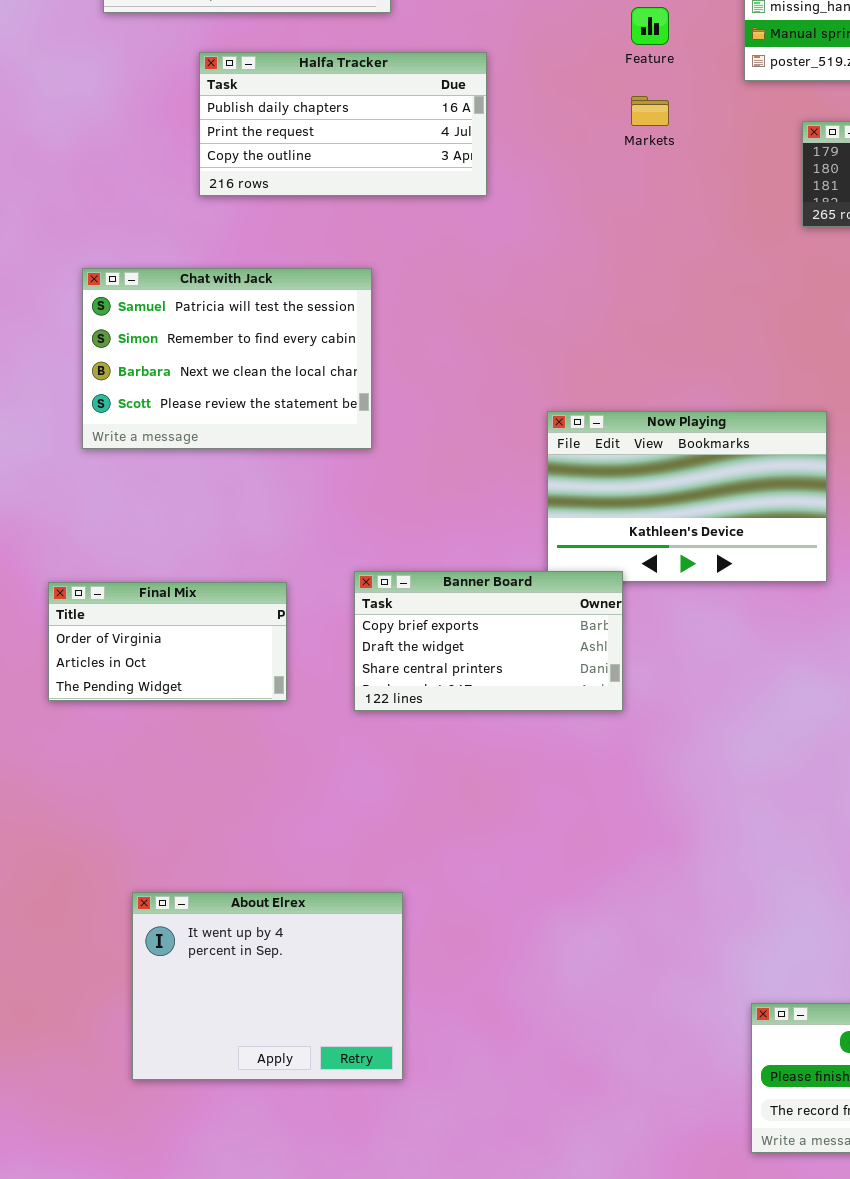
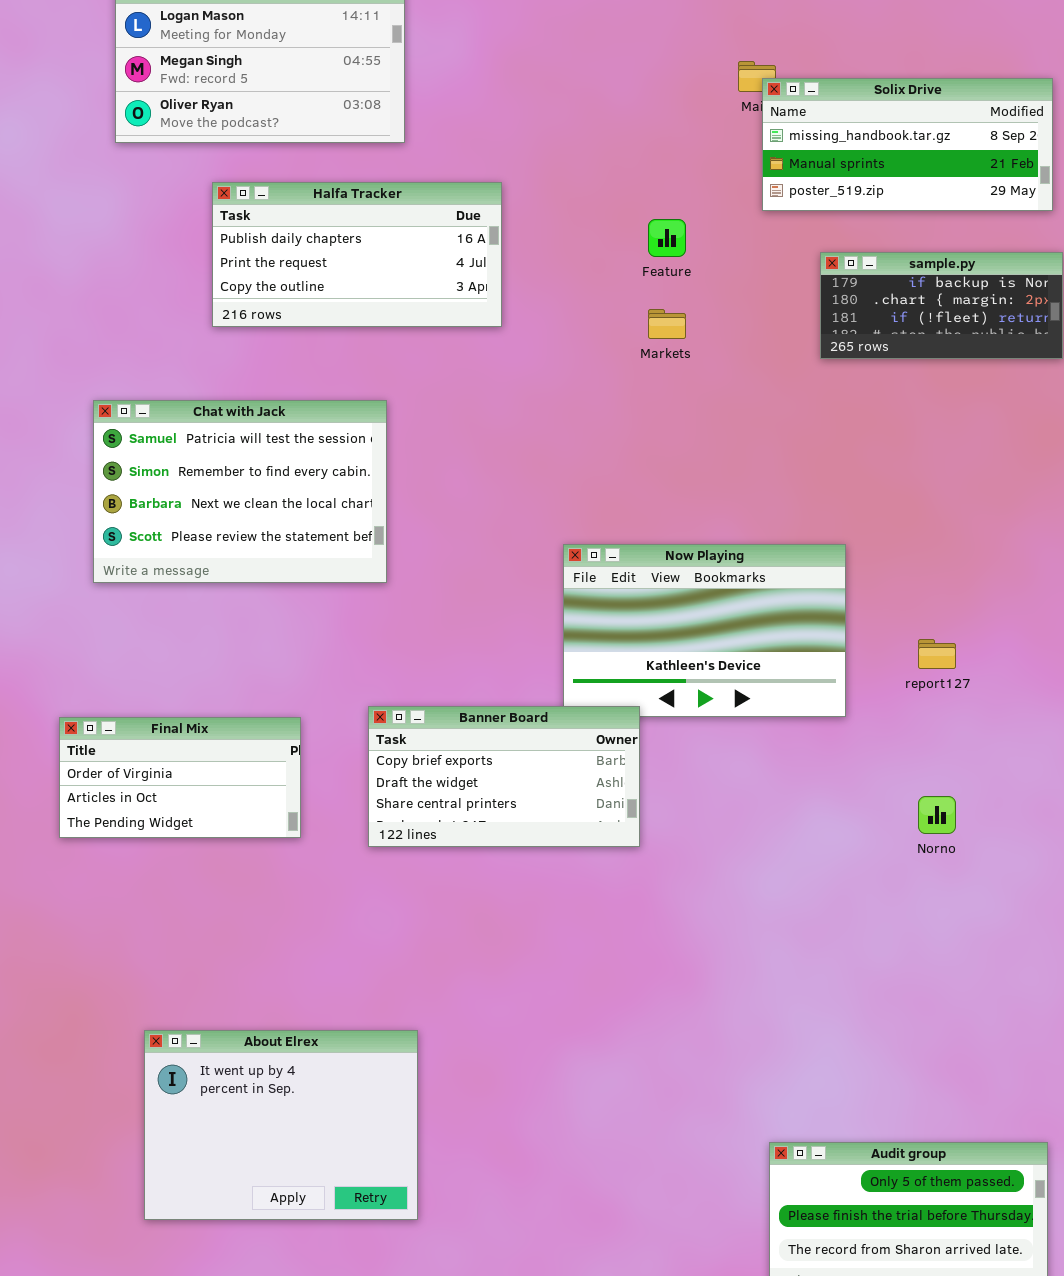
Feature: [631,7,669,45] -> [648,219,686,257], moved
Markets: [631,96,669,126] -> [648,309,686,339], moved

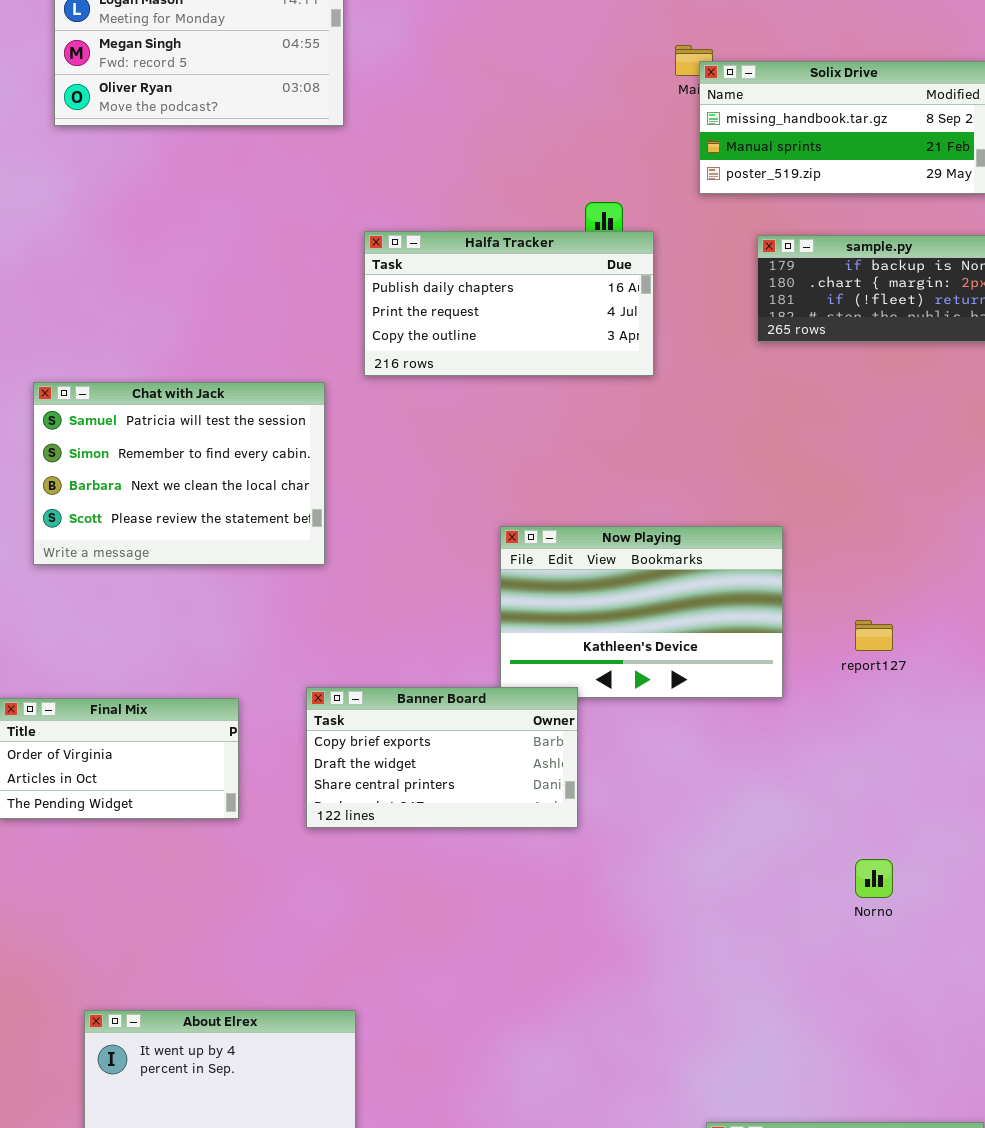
Halfa Tracker: [212,182,502,327] -> [364,231,654,376], moved
Norno: [918,796,956,834] -> [855,859,893,898], moved

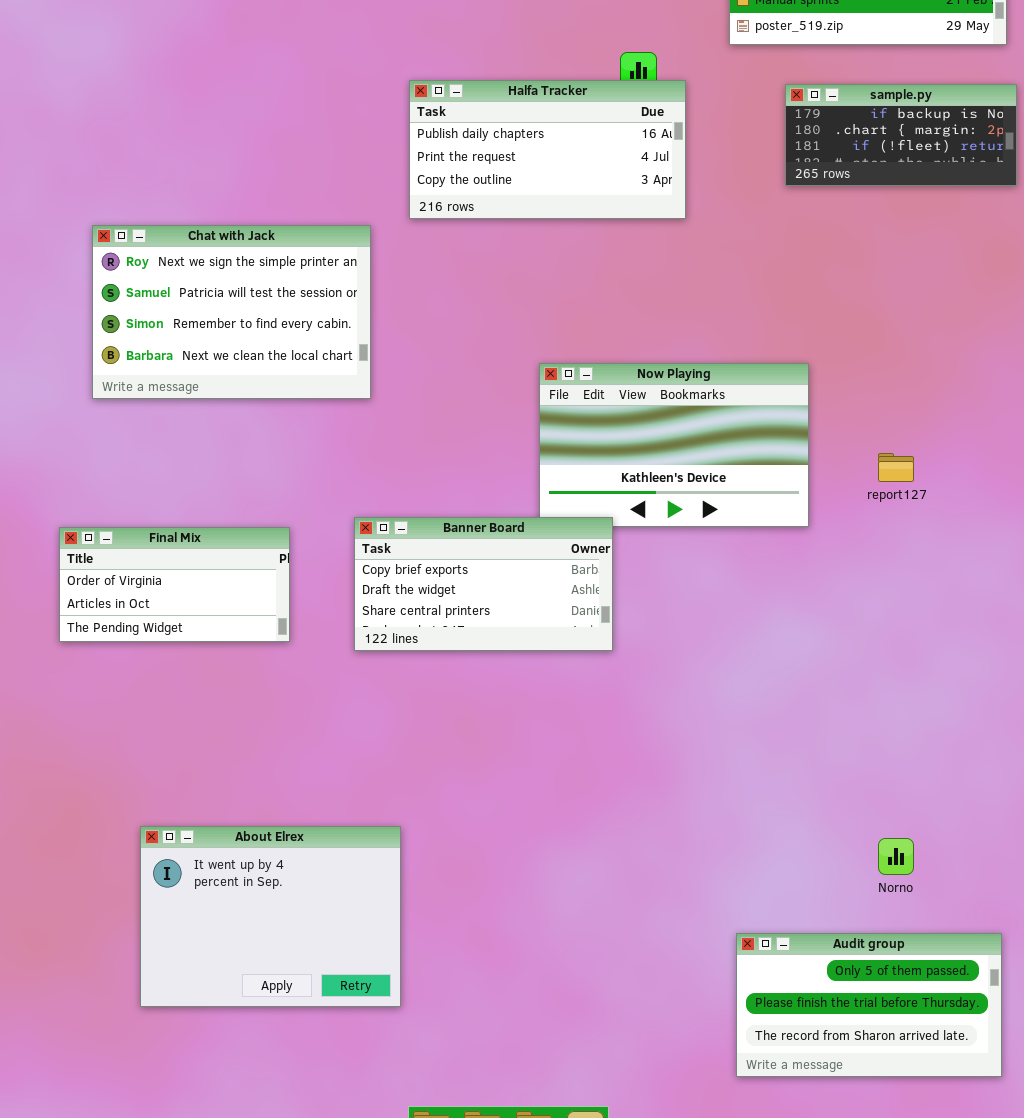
Chat with Jack: [33,382,325,565] -> [92,225,371,399], scrolled up 1 row
Norno: [855,859,893,898] -> [878,838,914,875], moved

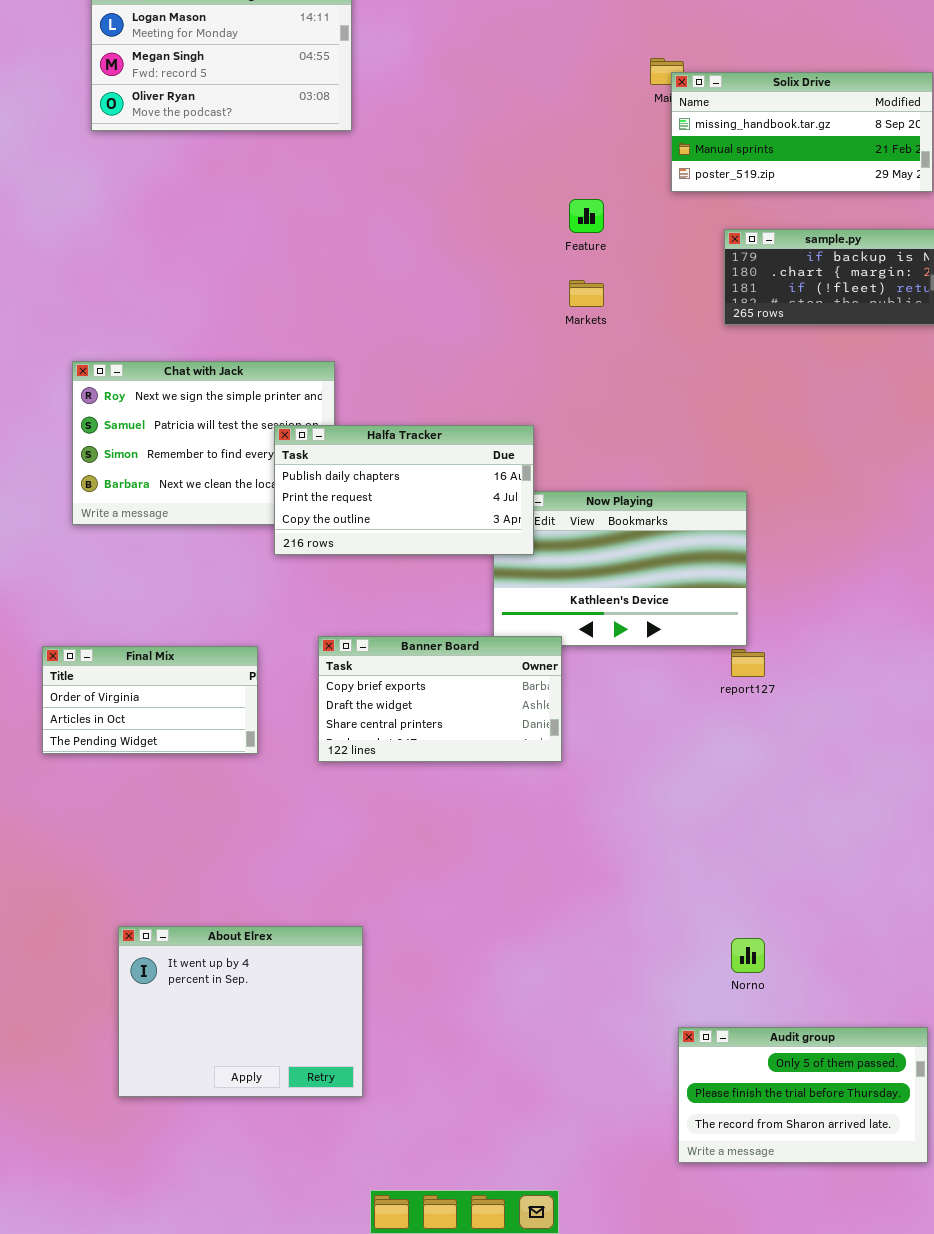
Halfa Tracker: [409,80,686,219] -> [274,425,534,555], moved
report127: [878,453,914,482] -> [731,649,765,677], moved
Norno: [878,838,914,875] -> [731,938,765,973], moved

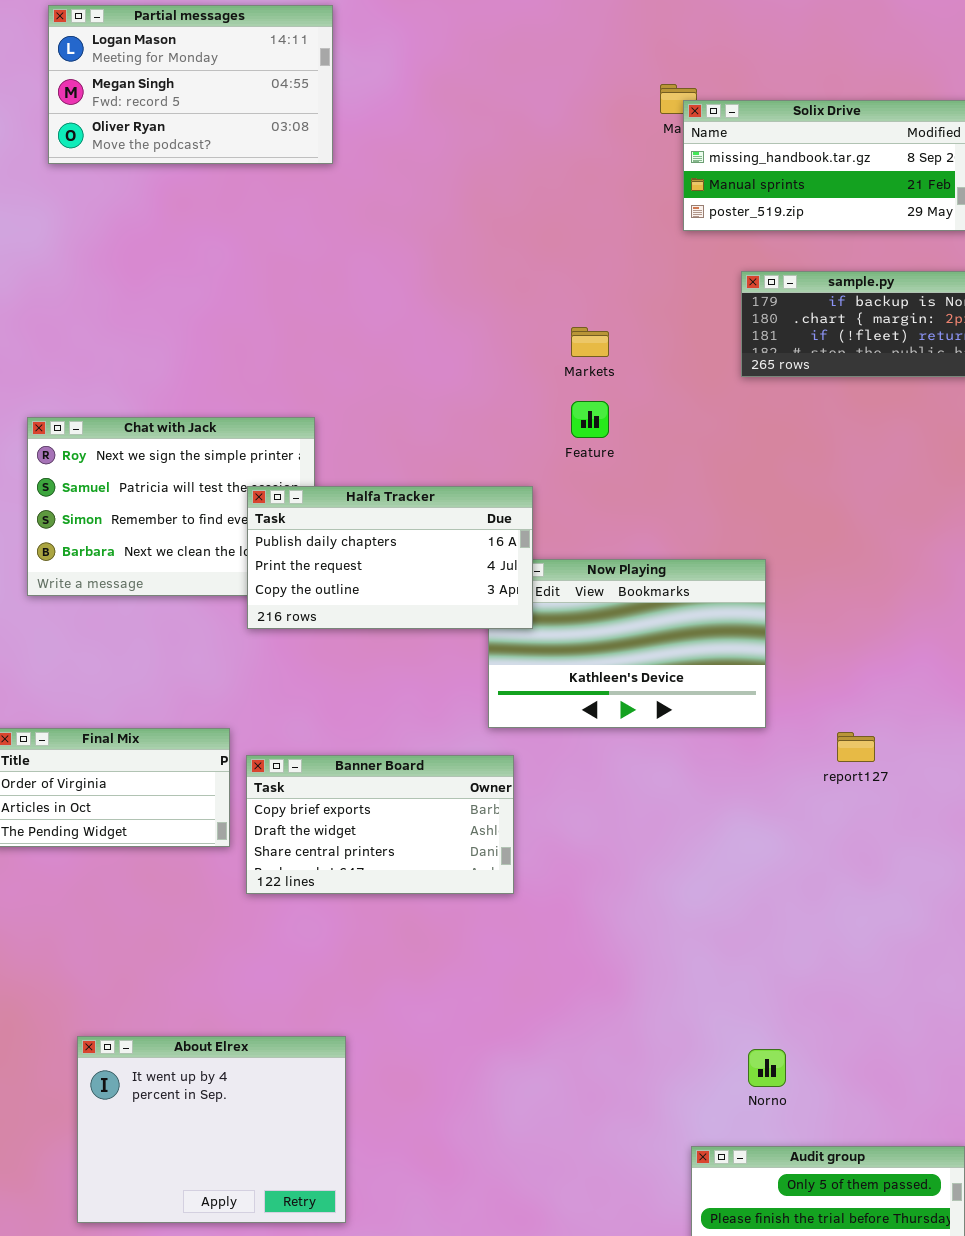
Feature: [569,199,604,233] -> [571,401,609,438], moved
Banner Board: [318,636,562,762] -> [246,755,514,894], moved
report127: [731,649,765,677] -> [837,732,875,762], moved

